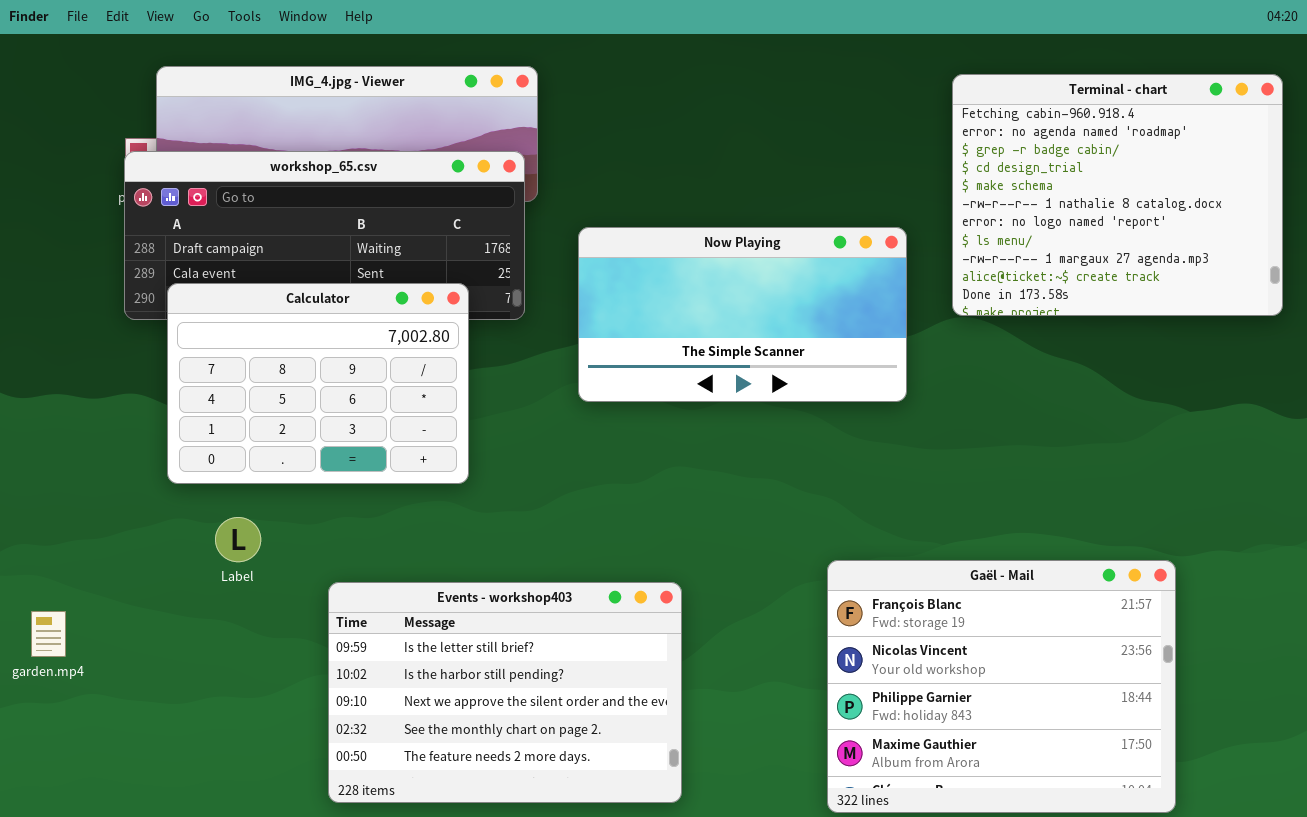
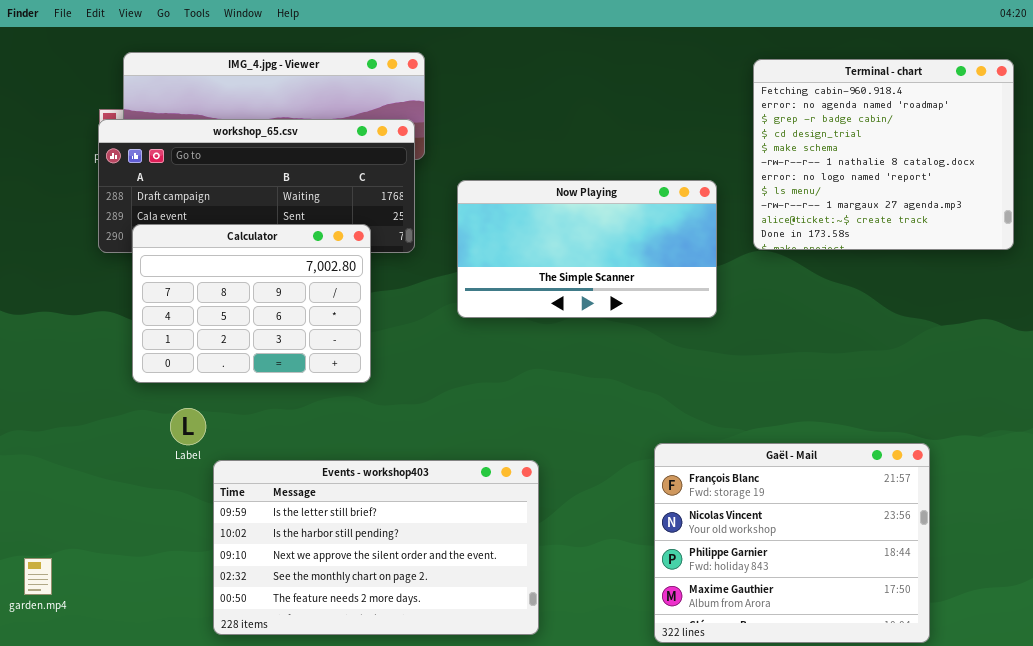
Events - workshop403: [328,582,682,803] -> [213,460,539,635], resized
garden.mp4: [31,611,66,657] -> [24,558,52,595], moved

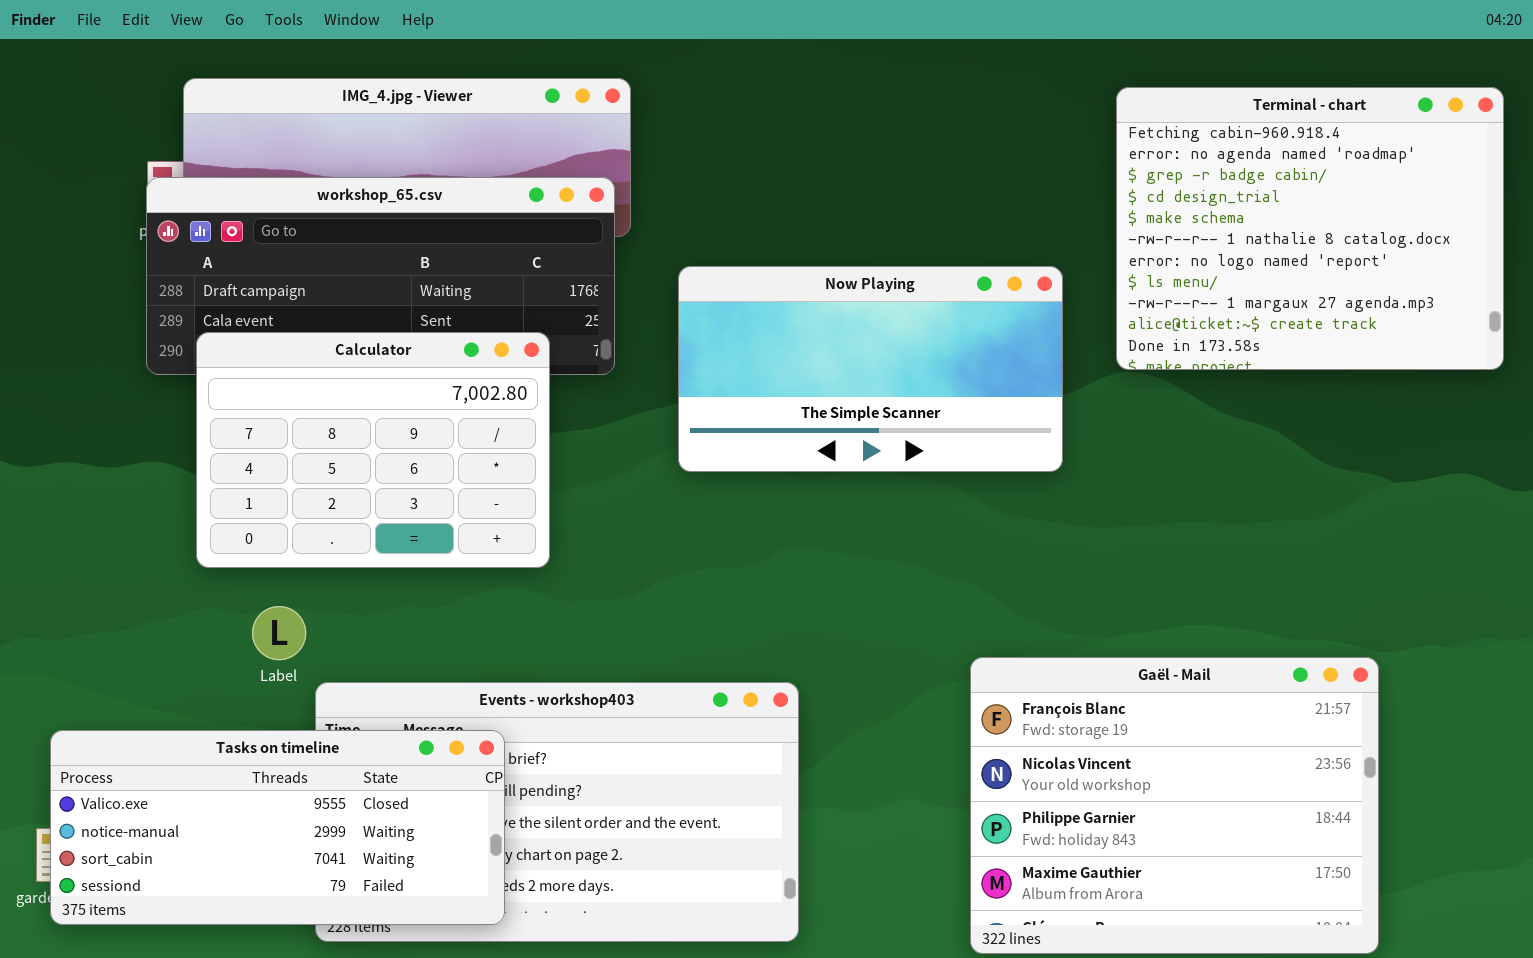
Tasks on timeline: none -> [50,730,505,925], opened

